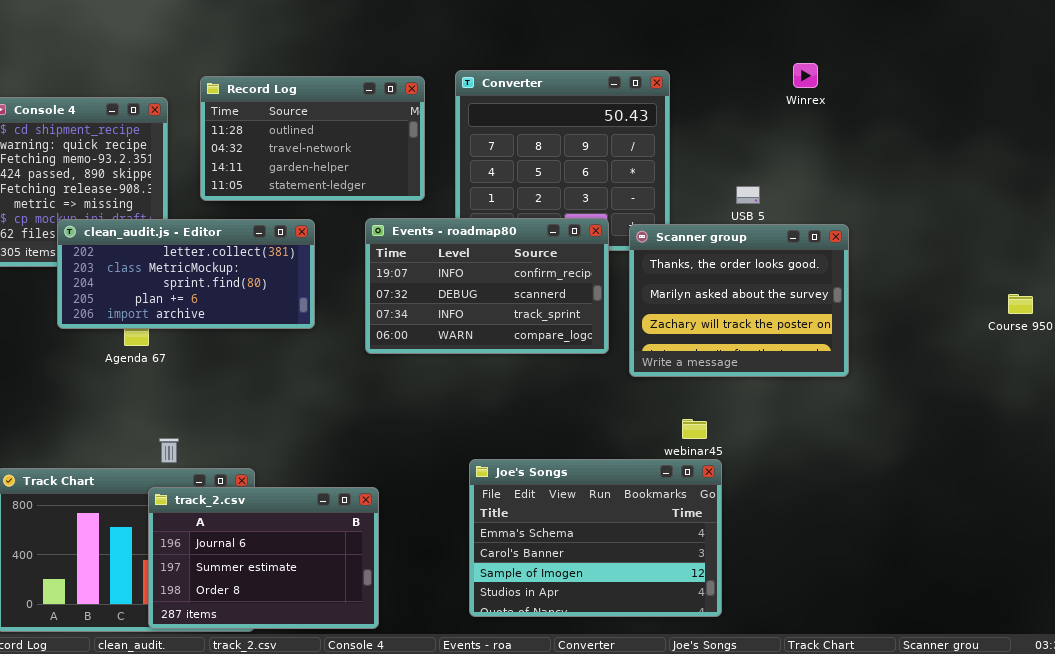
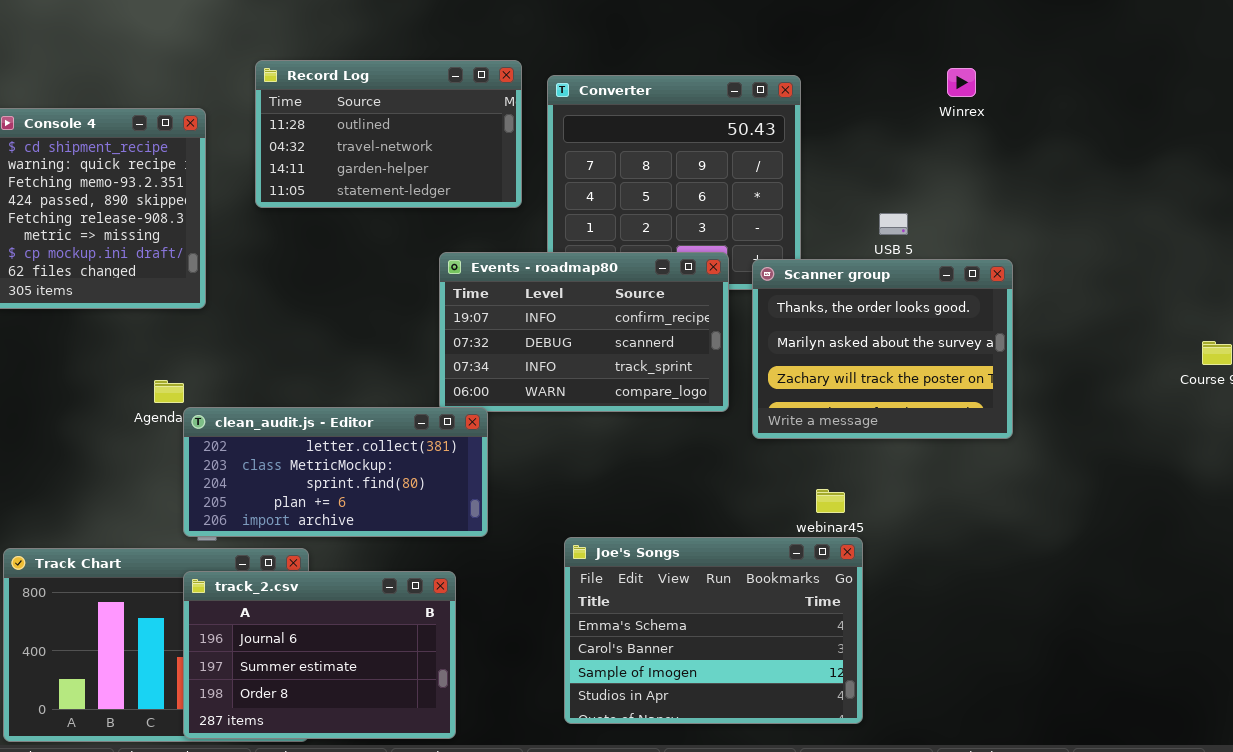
Record Log: [200,76,425,201] -> [255,60,522,208], moved
clean_audit.js - Editor: [57,219,315,329] -> [183,407,488,537], moved

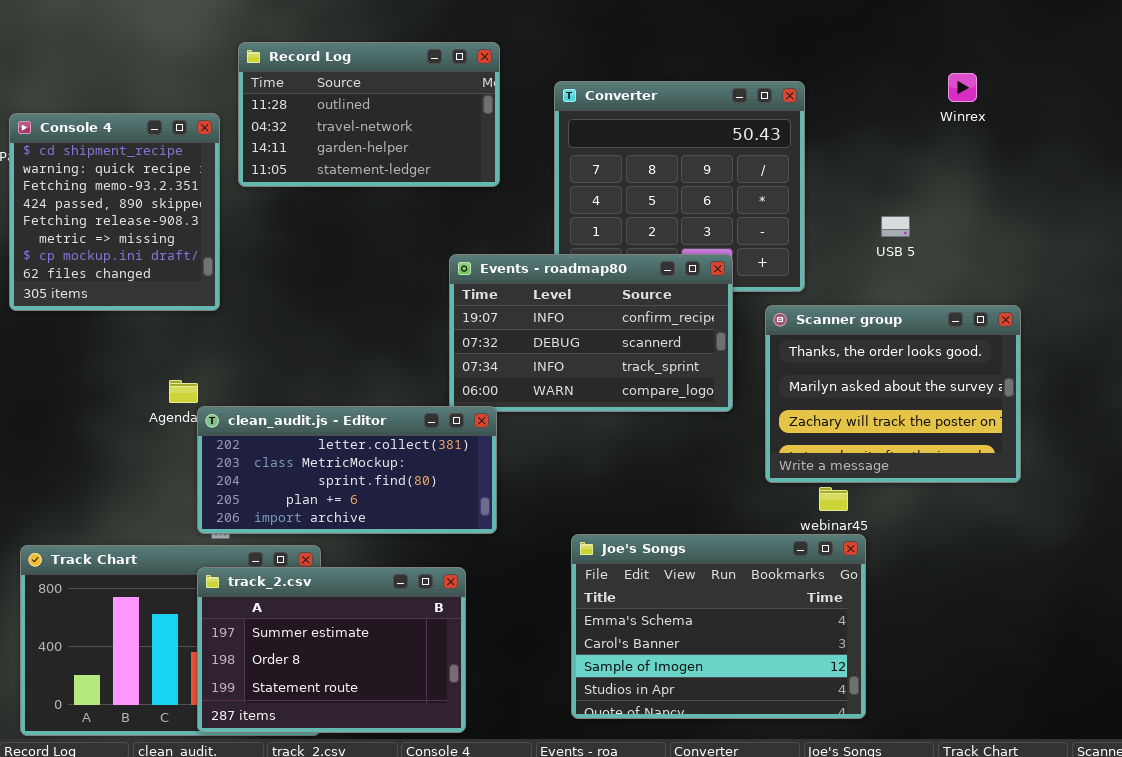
Record Log: [255,60,522,208] -> [238,42,500,187], moved
Scanner group: [752,259,1013,439] -> [765,305,1021,483], moved
track_2.csv: [183,571,456,739] -> [197,567,466,733], scrolled down 1 row

